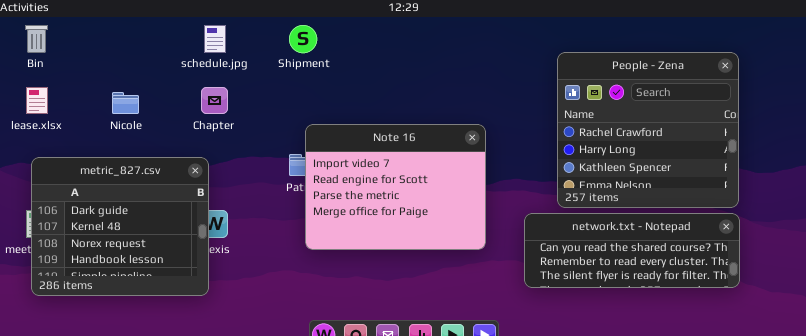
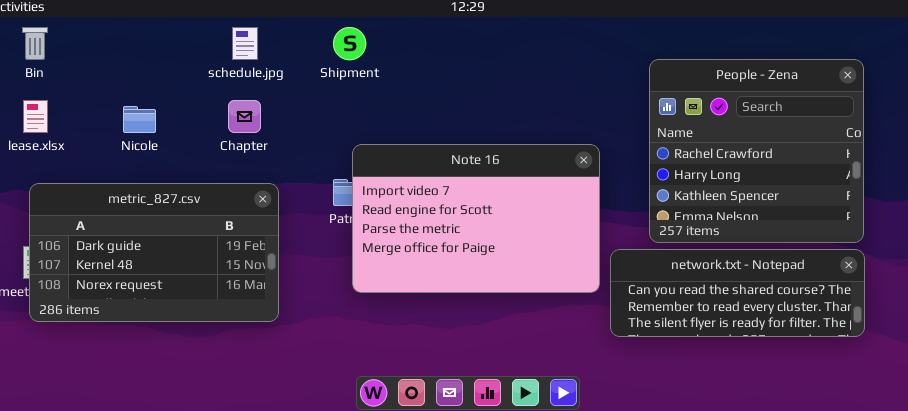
Note 16: [305,124,486,250] -> [352,144,600,293], resized
metric_827.csv: [31,157,209,296] -> [29,183,279,322], resized

